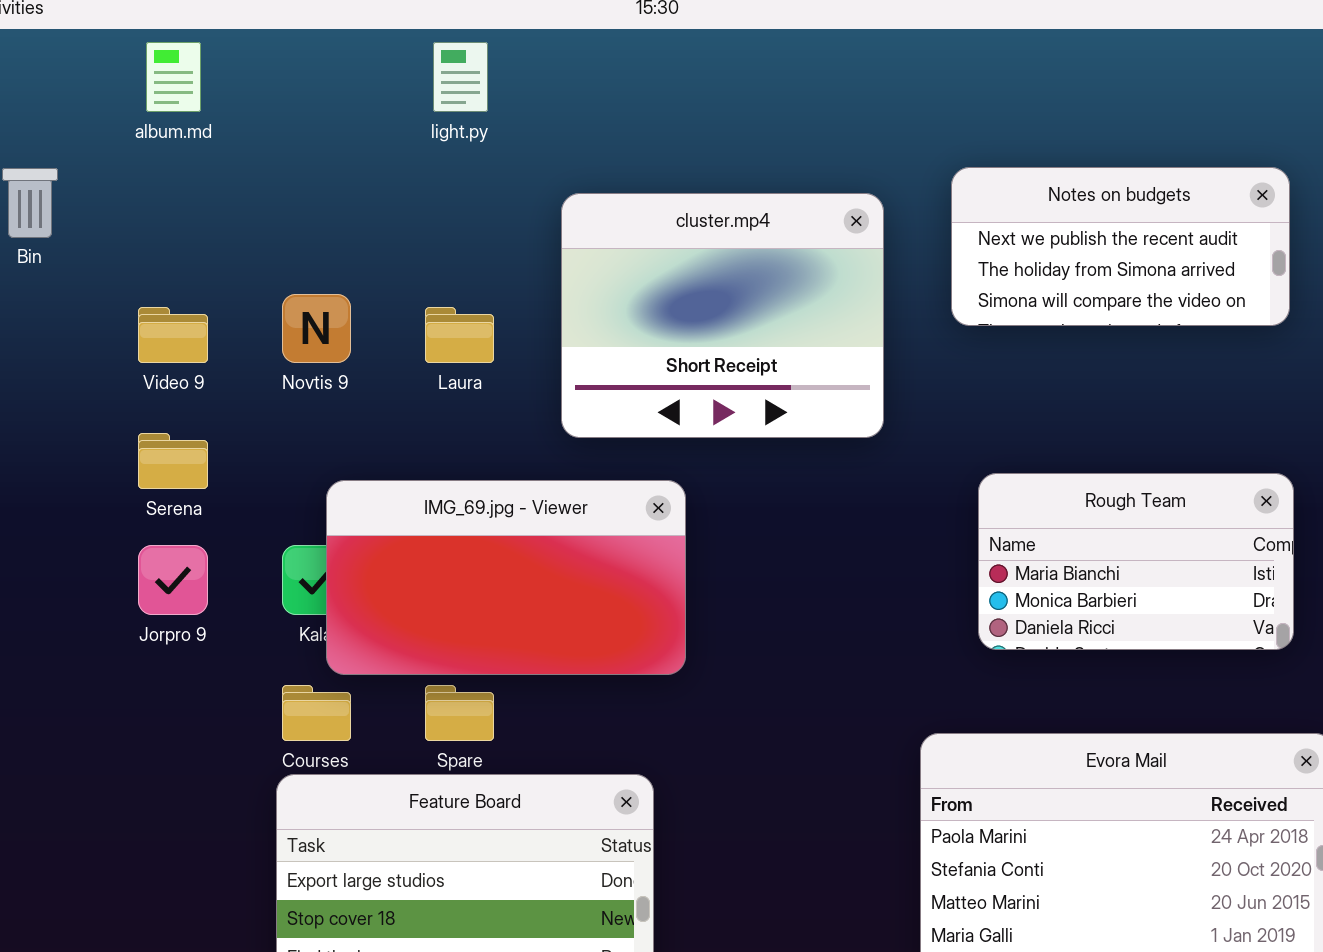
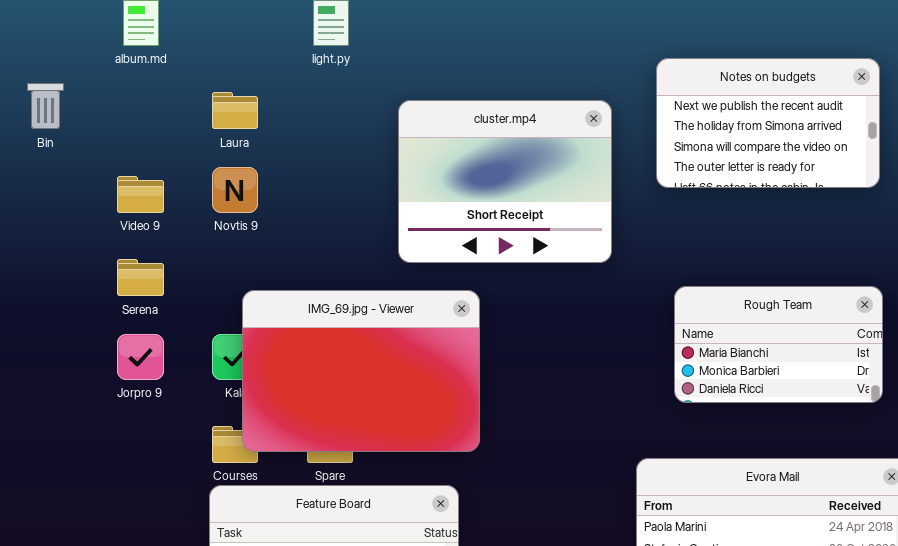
Notes on budgets: [951,167,1290,326] -> [656,58,880,188], resized
Laura: [425,307,494,363] -> [212,92,258,129], moved
IMG_69.jpg - Viewer: [326,480,686,675] -> [242,290,480,452], resized

